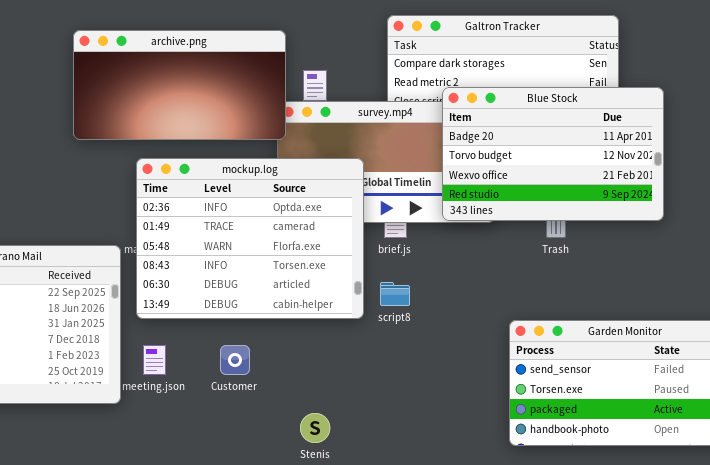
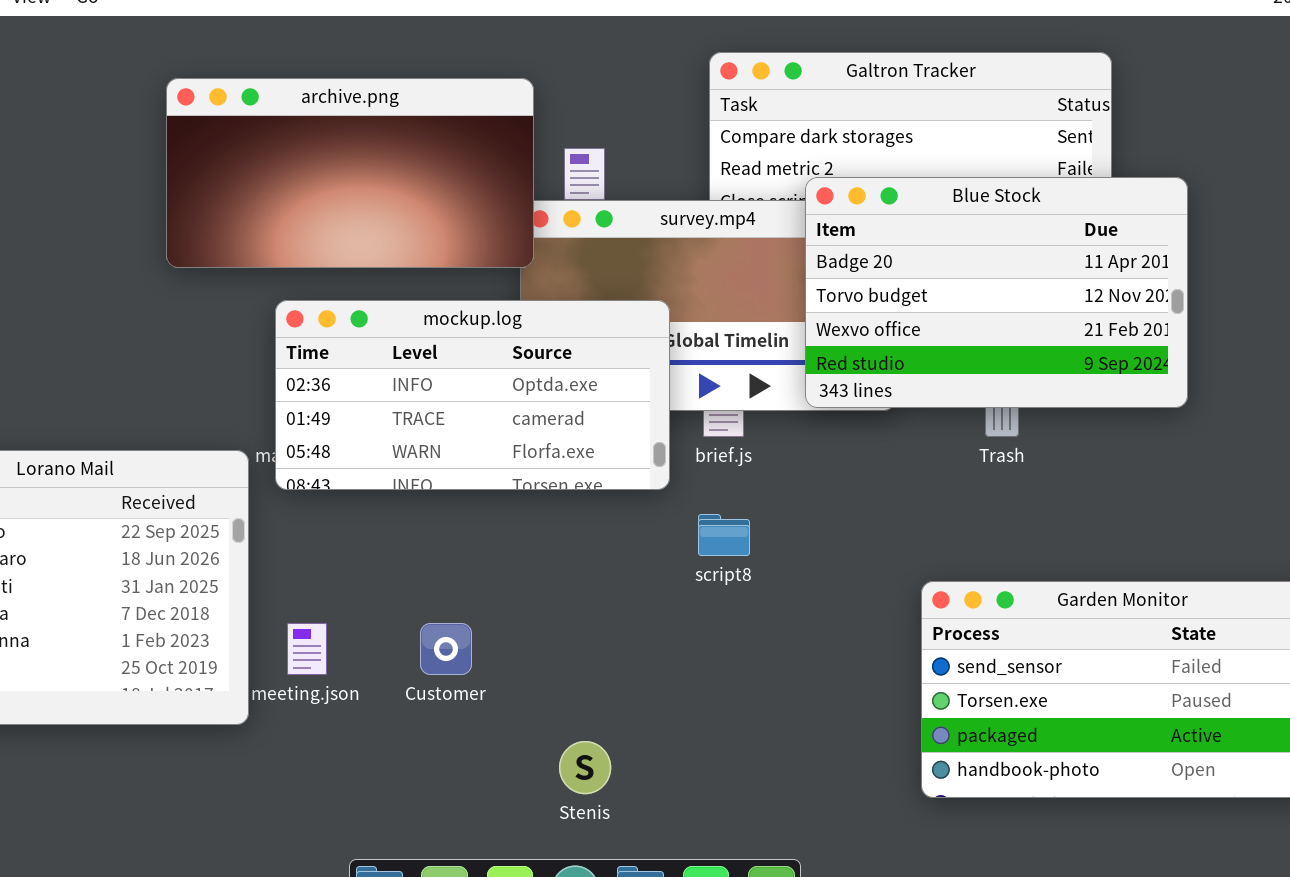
mockup.log: [136,158,364,319] -> [275,300,670,490], resized

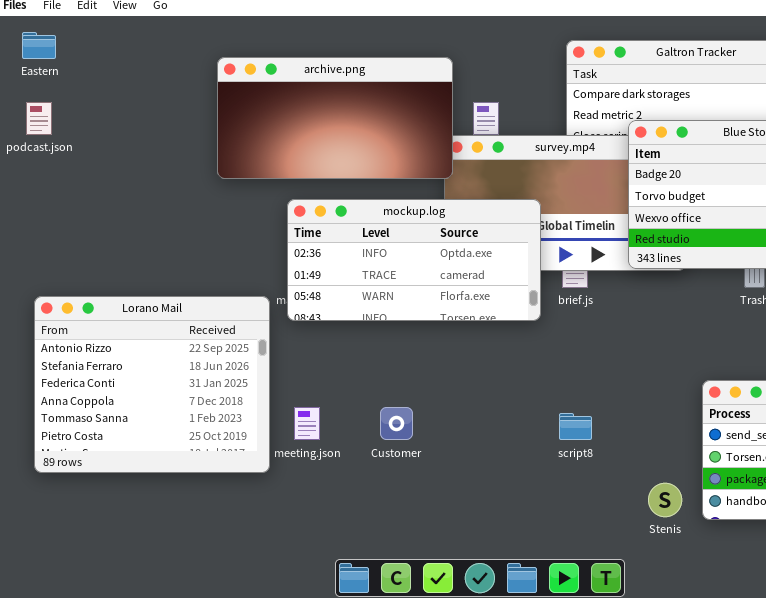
script8: [698,514,750,556] -> [559,413,592,440], moved
Stenis: [559,741,611,794] -> [648,483,682,517], moved

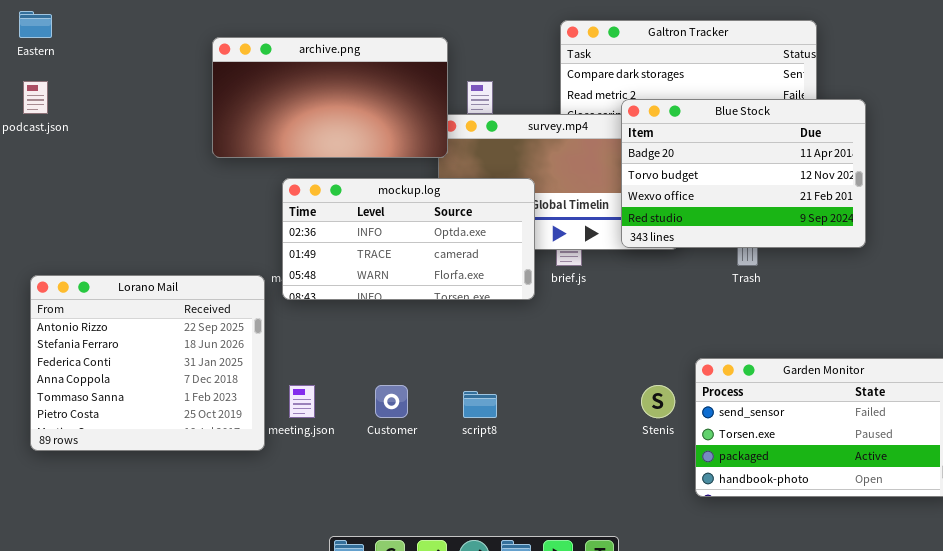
script8: [559,413,592,440] -> [463,391,497,418], moved
Stenis: [648,483,682,517] -> [641,385,675,418], moved

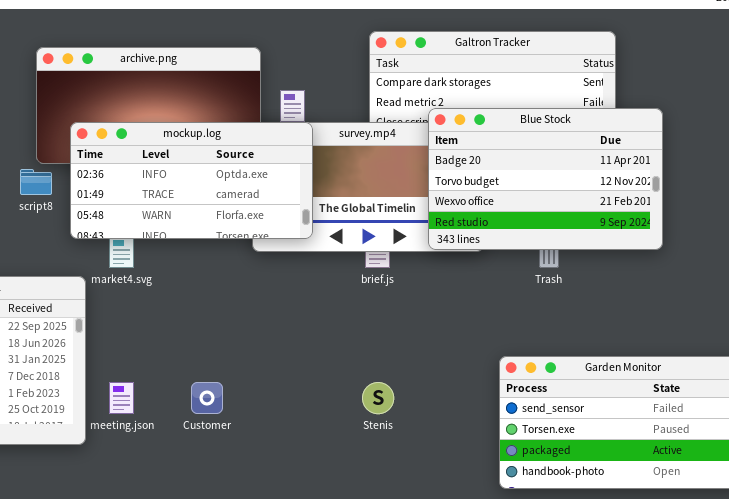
mockup.log: [282,178,535,300] -> [70,122,313,239], moved
Stenis: [641,385,675,418] -> [362,382,394,414], moved
script8: [463,391,497,418] -> [20,169,52,195], moved

